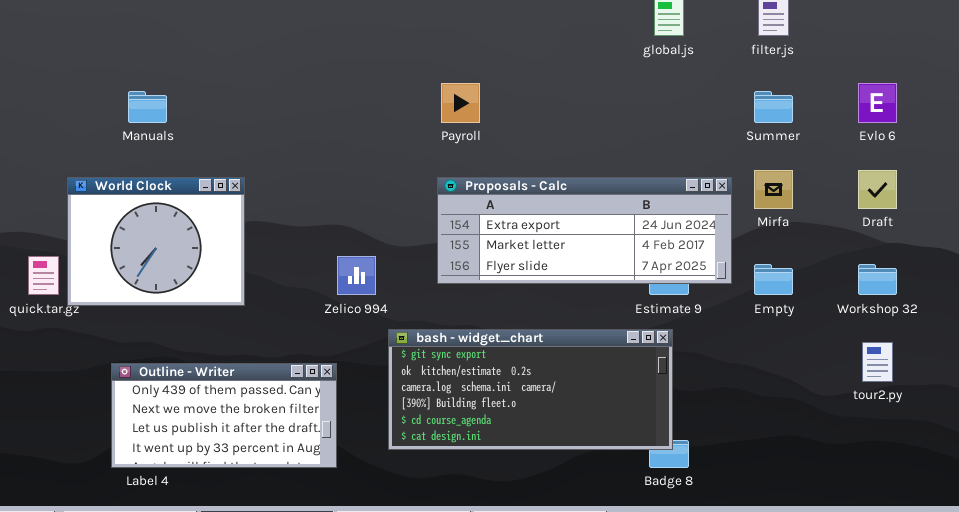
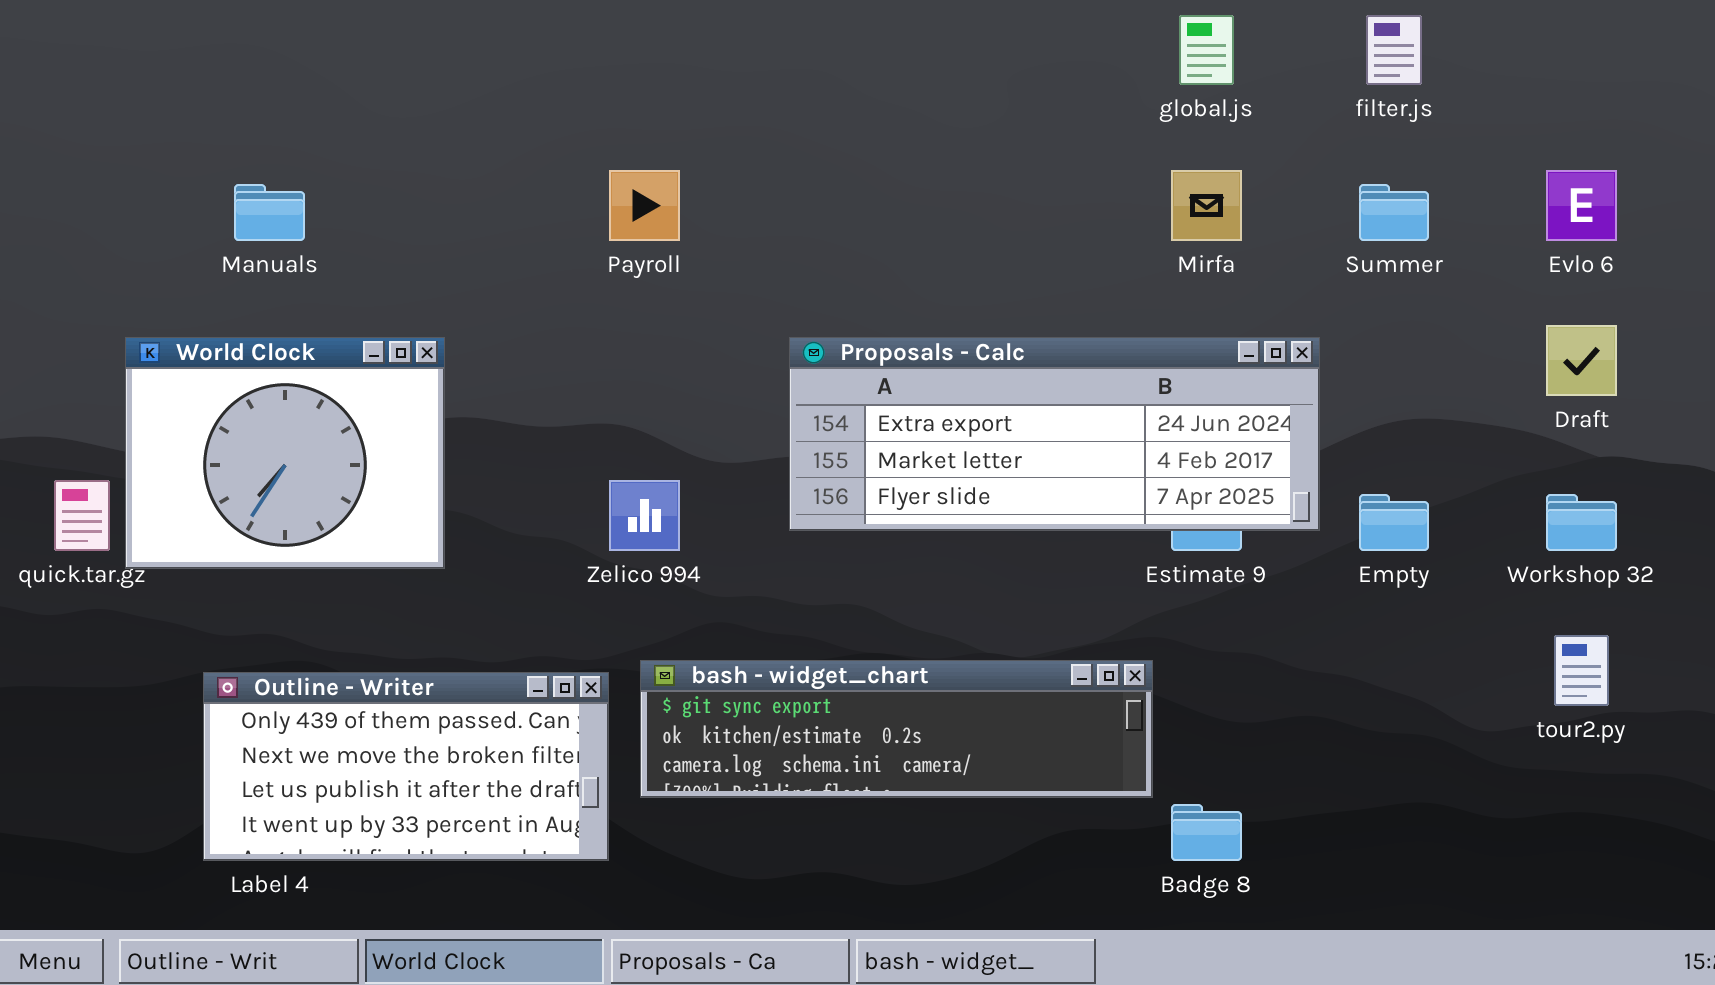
Payroll: [441,83,480,123] -> [609,170,680,241], moved
Mirfa: [754,170,793,209] -> [1171,170,1242,241], moved
bash - widget_chart: [388,329,673,450] -> [640,660,1153,798], moved, resized

